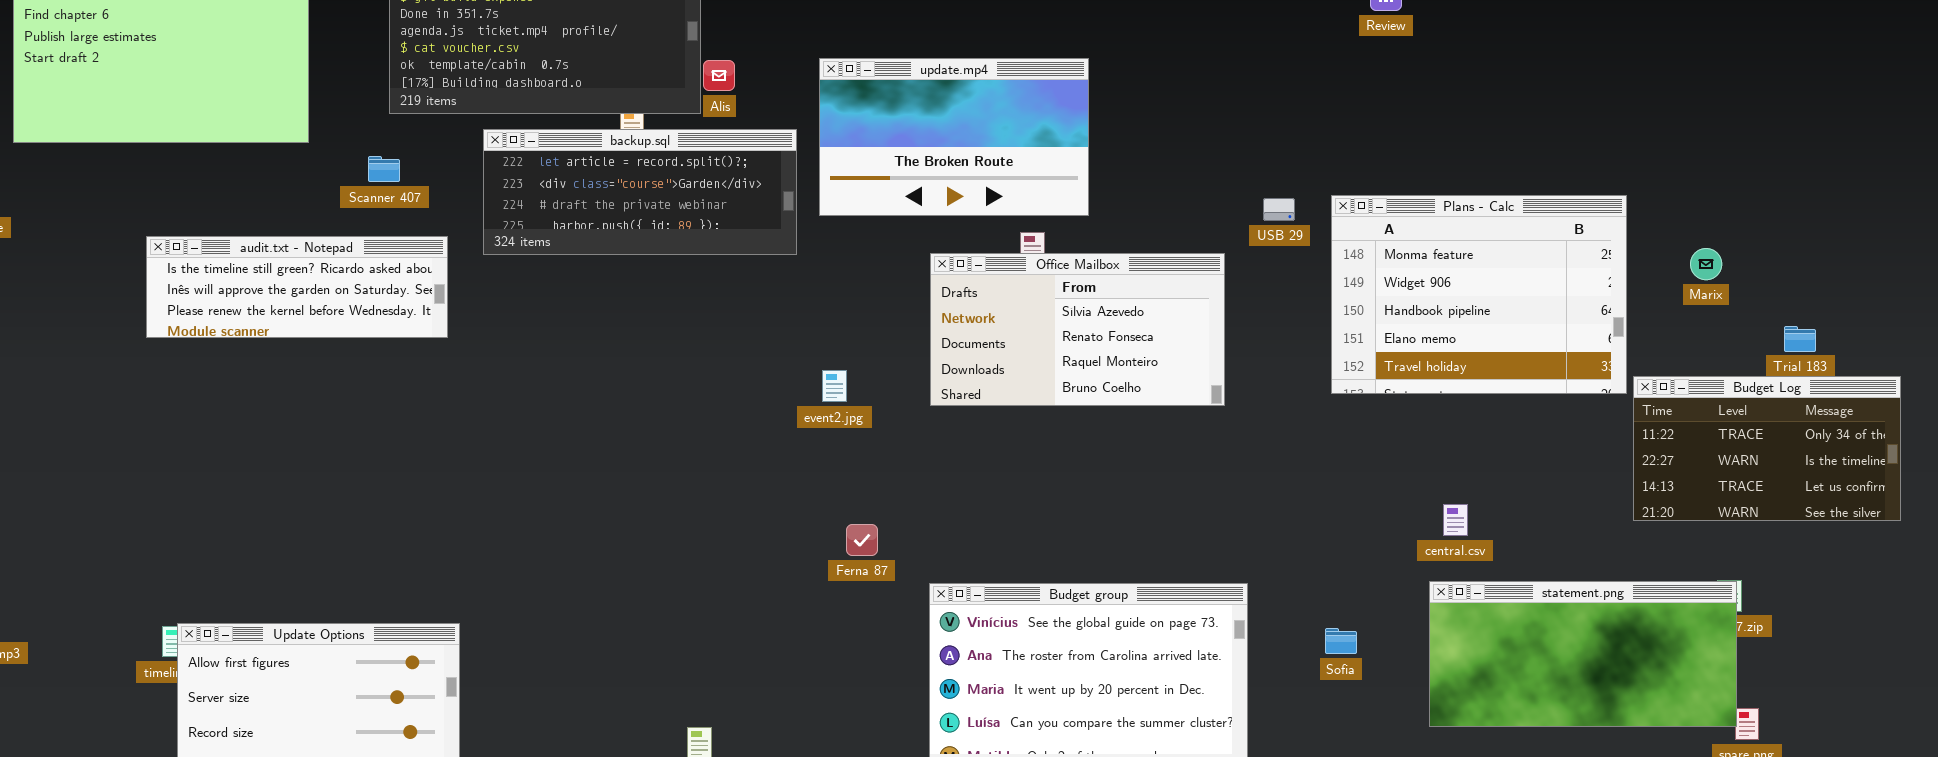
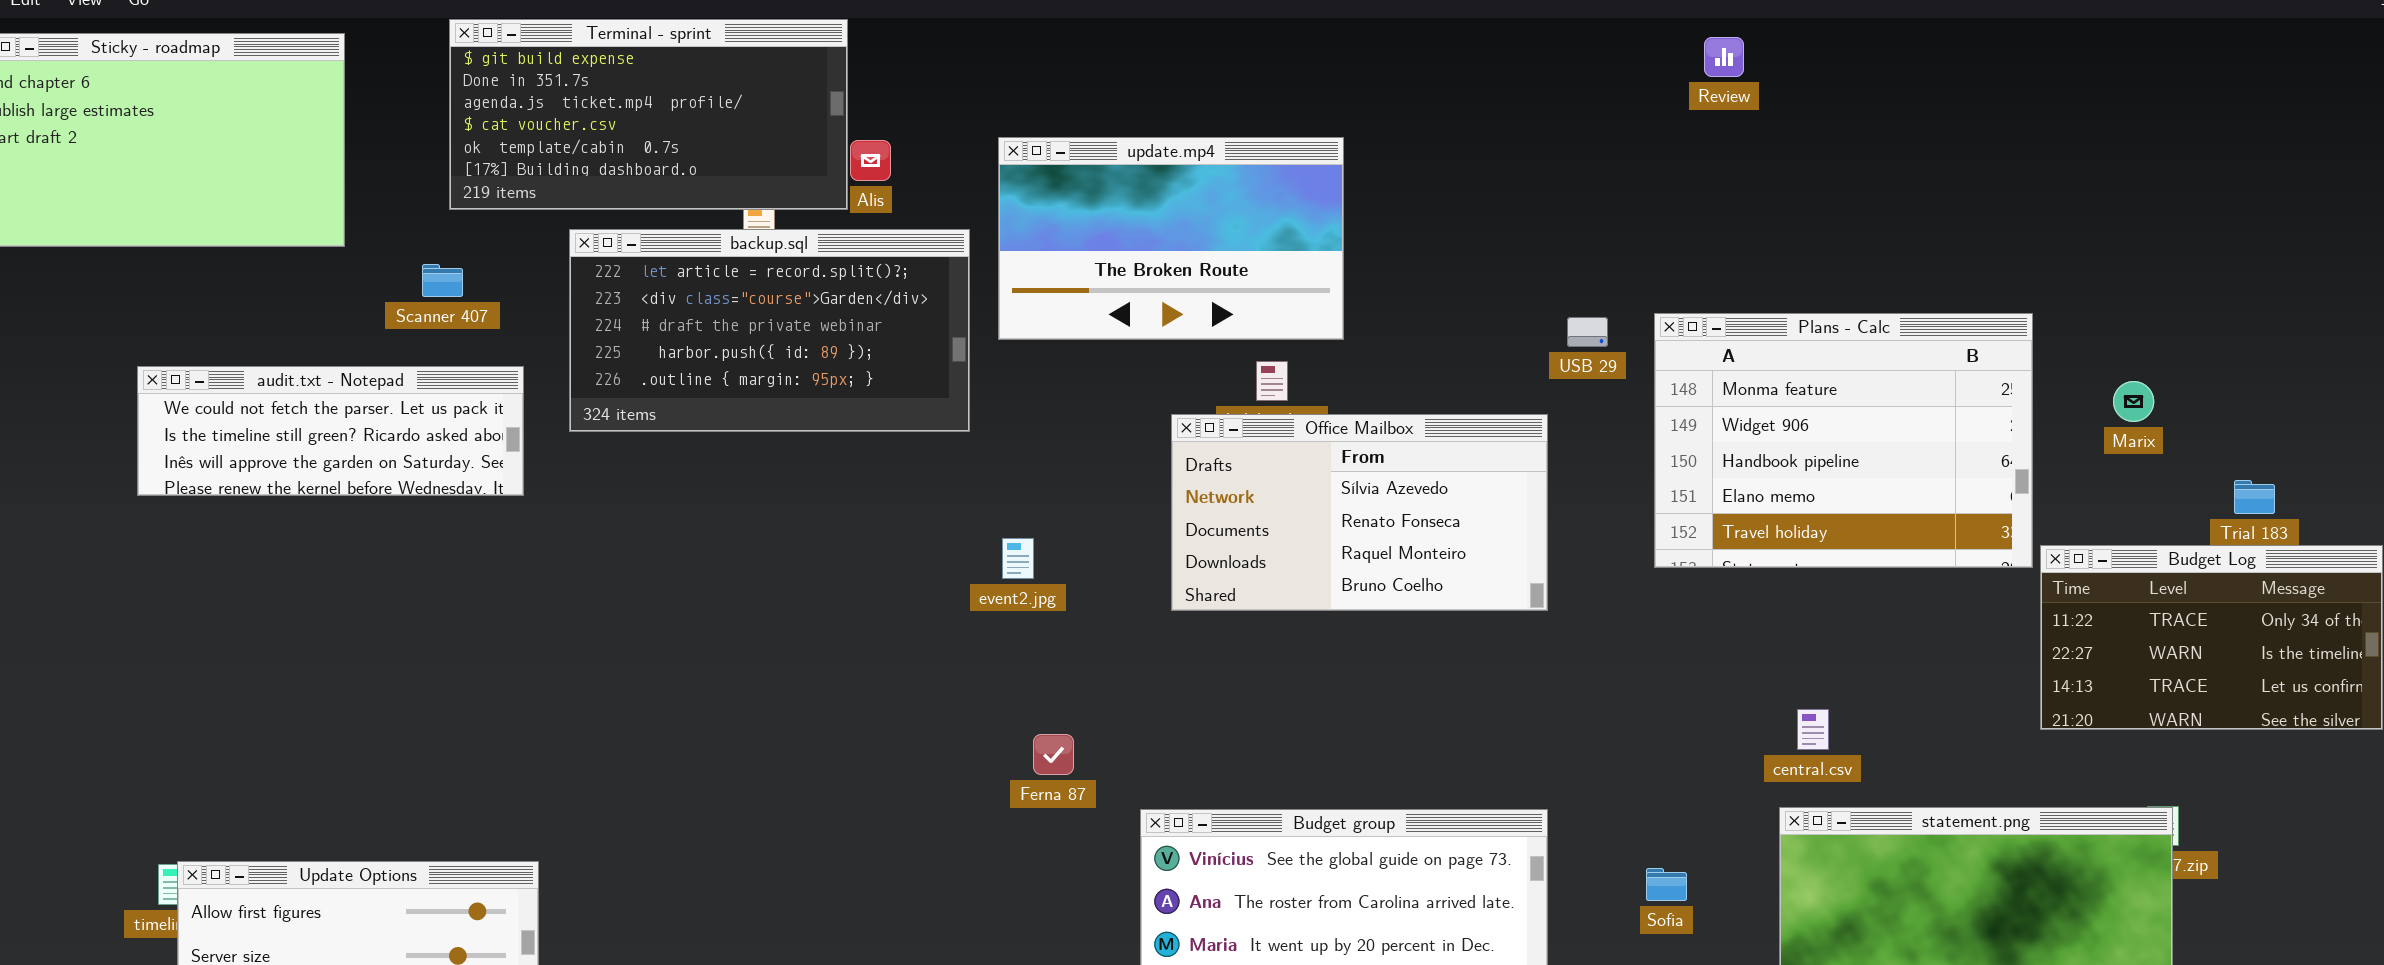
backup.sql: [483,129,797,255] -> [569,229,970,432], resized
audit.txt - Notepad: [146,236,448,338] -> [137,366,524,496], scrolled up 1 row
Office Mailbox: [930,253,1225,406] -> [1171,414,1548,611], moved

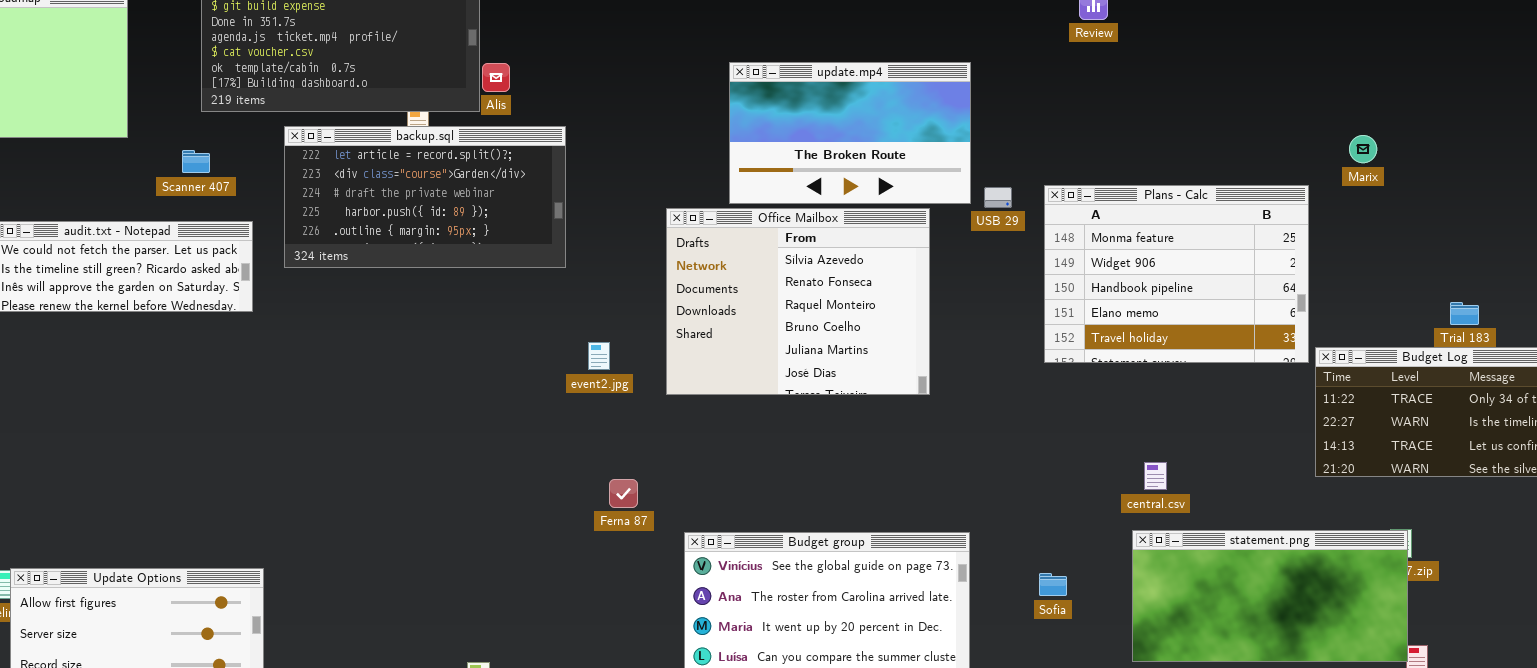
update.mp4: [998,137,1344,340] -> [729,62,971,204], moved
Marix: [2113,381,2154,422] -> [1349,135,1377,163], moved
Office Mailbox: [1171,414,1548,611] -> [666,208,930,395], moved, resized

